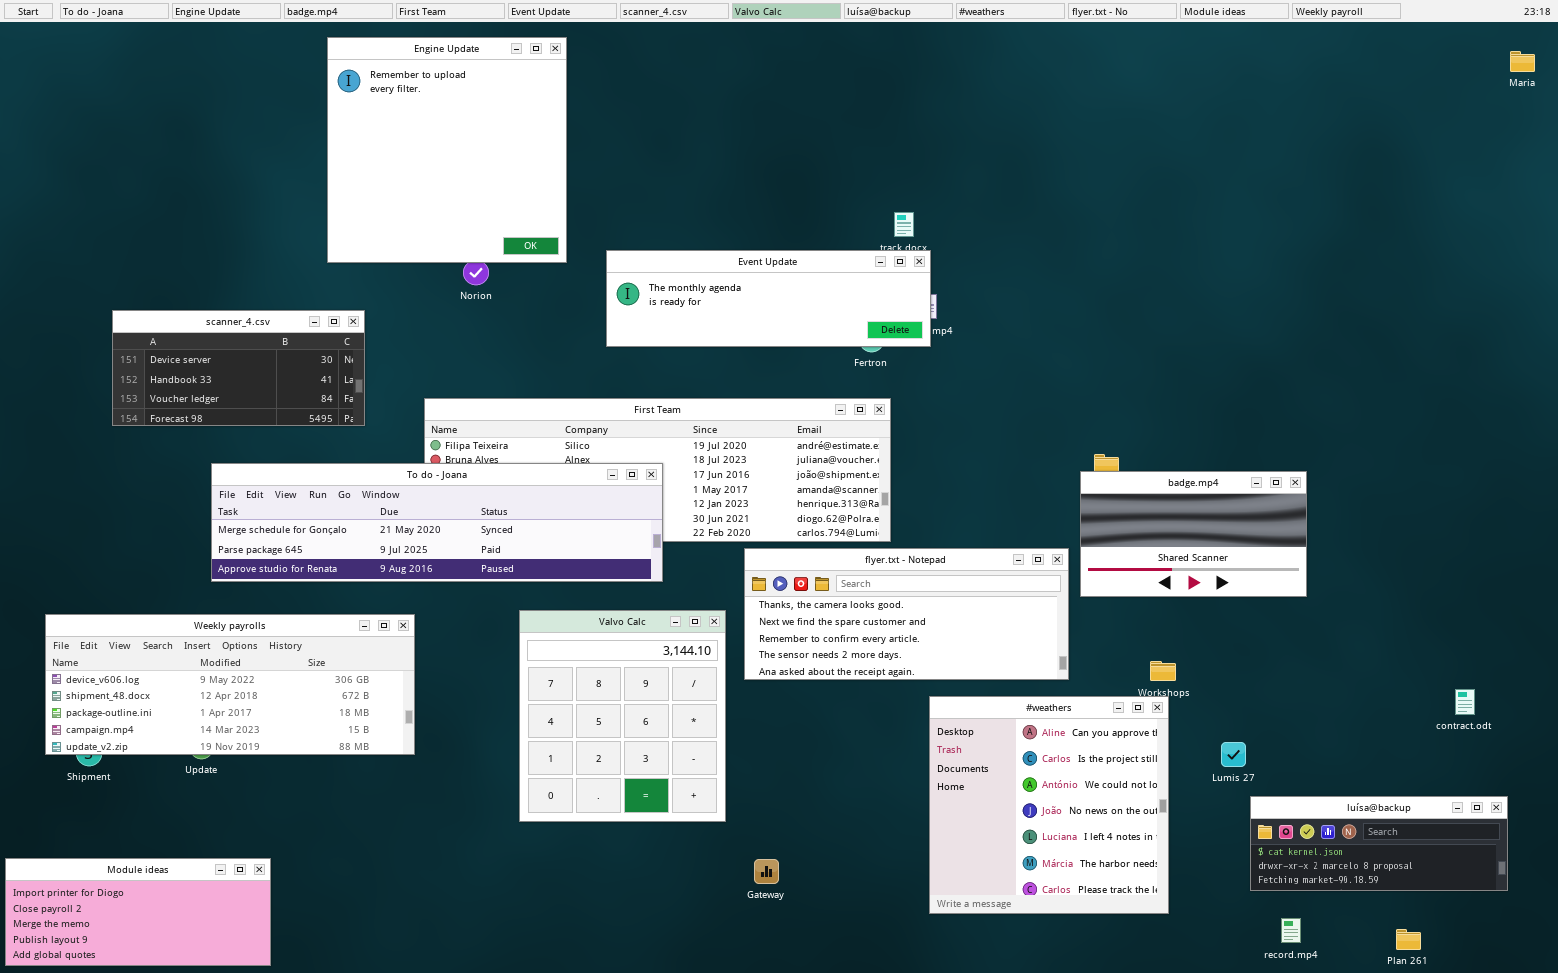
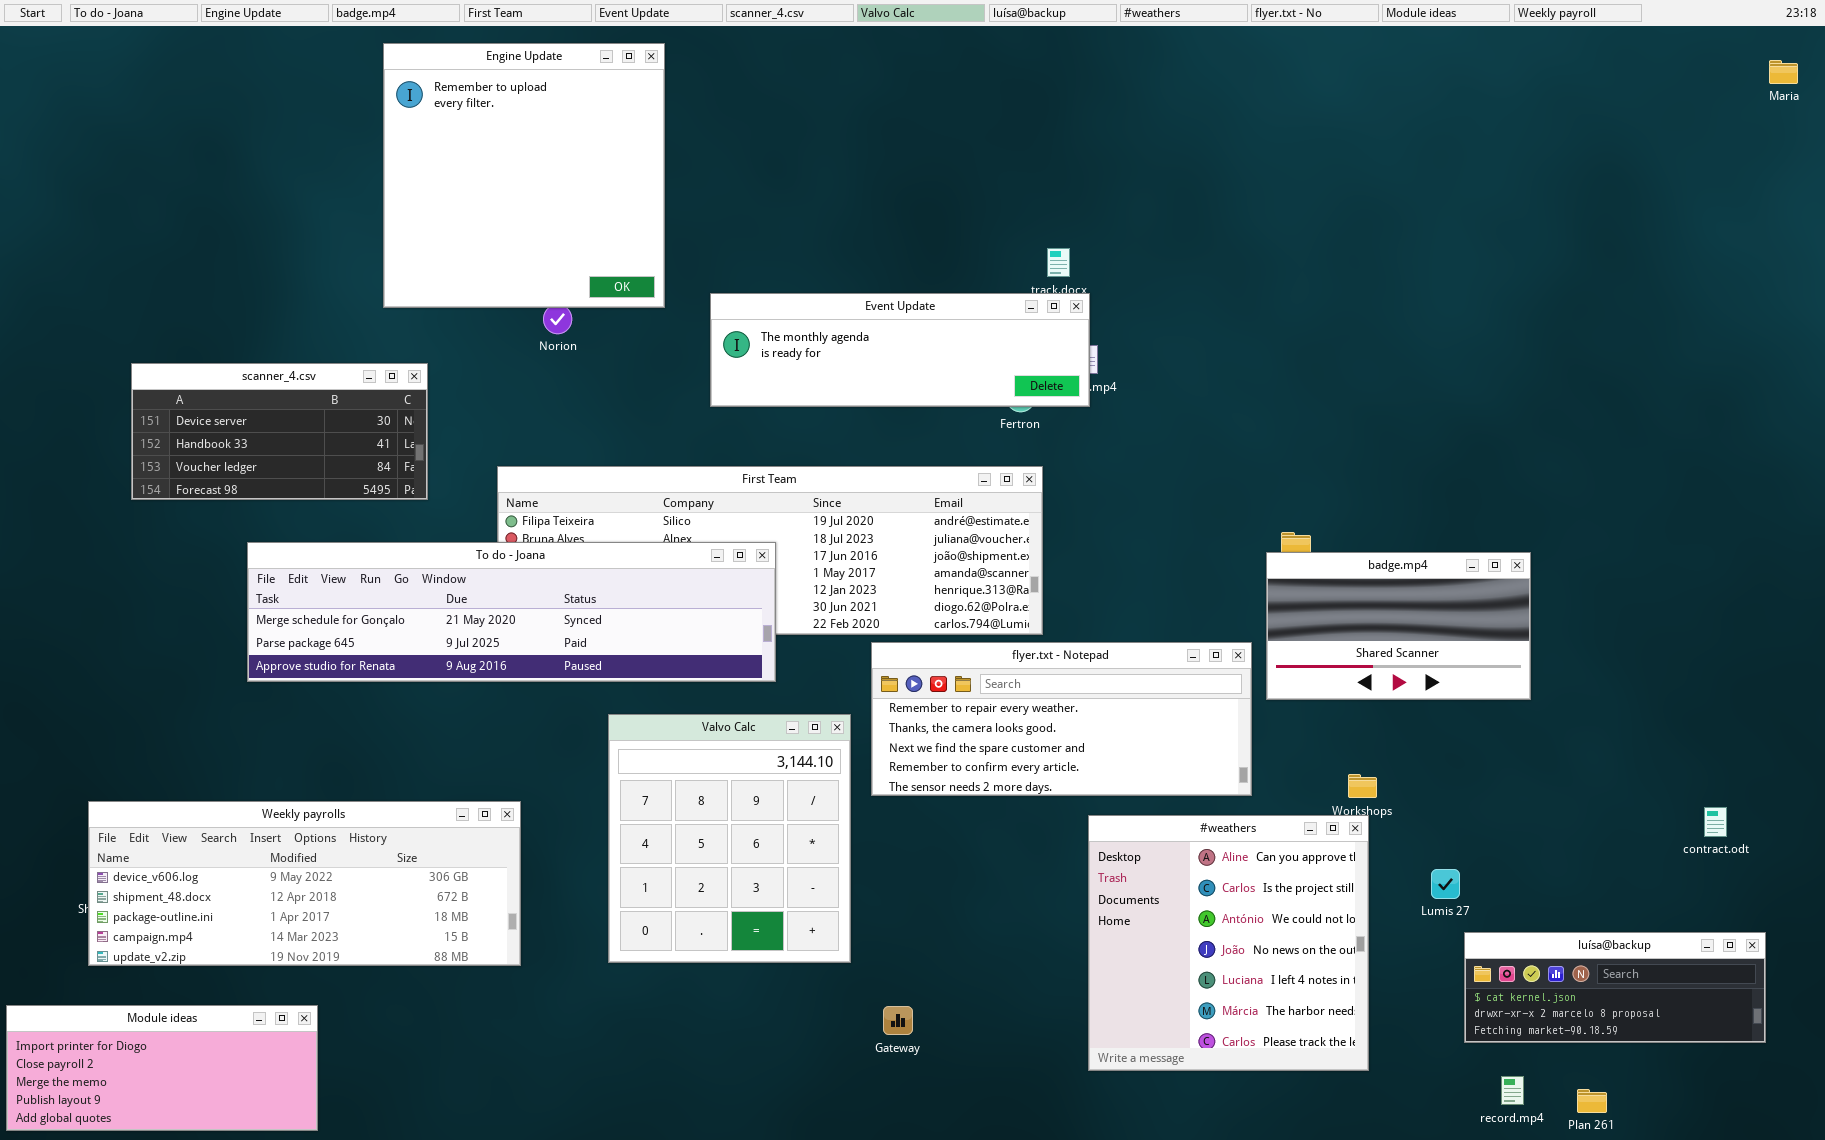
flyer.txt - Notepad: [744,548,1069,680] -> [871,642,1252,796], scrolled up 1 row
Weekly payrolls: [45,614,415,755] -> [88,801,521,966], moved
Plan 261: [1396,929,1421,950] -> [1577,1089,1607,1113], moved

